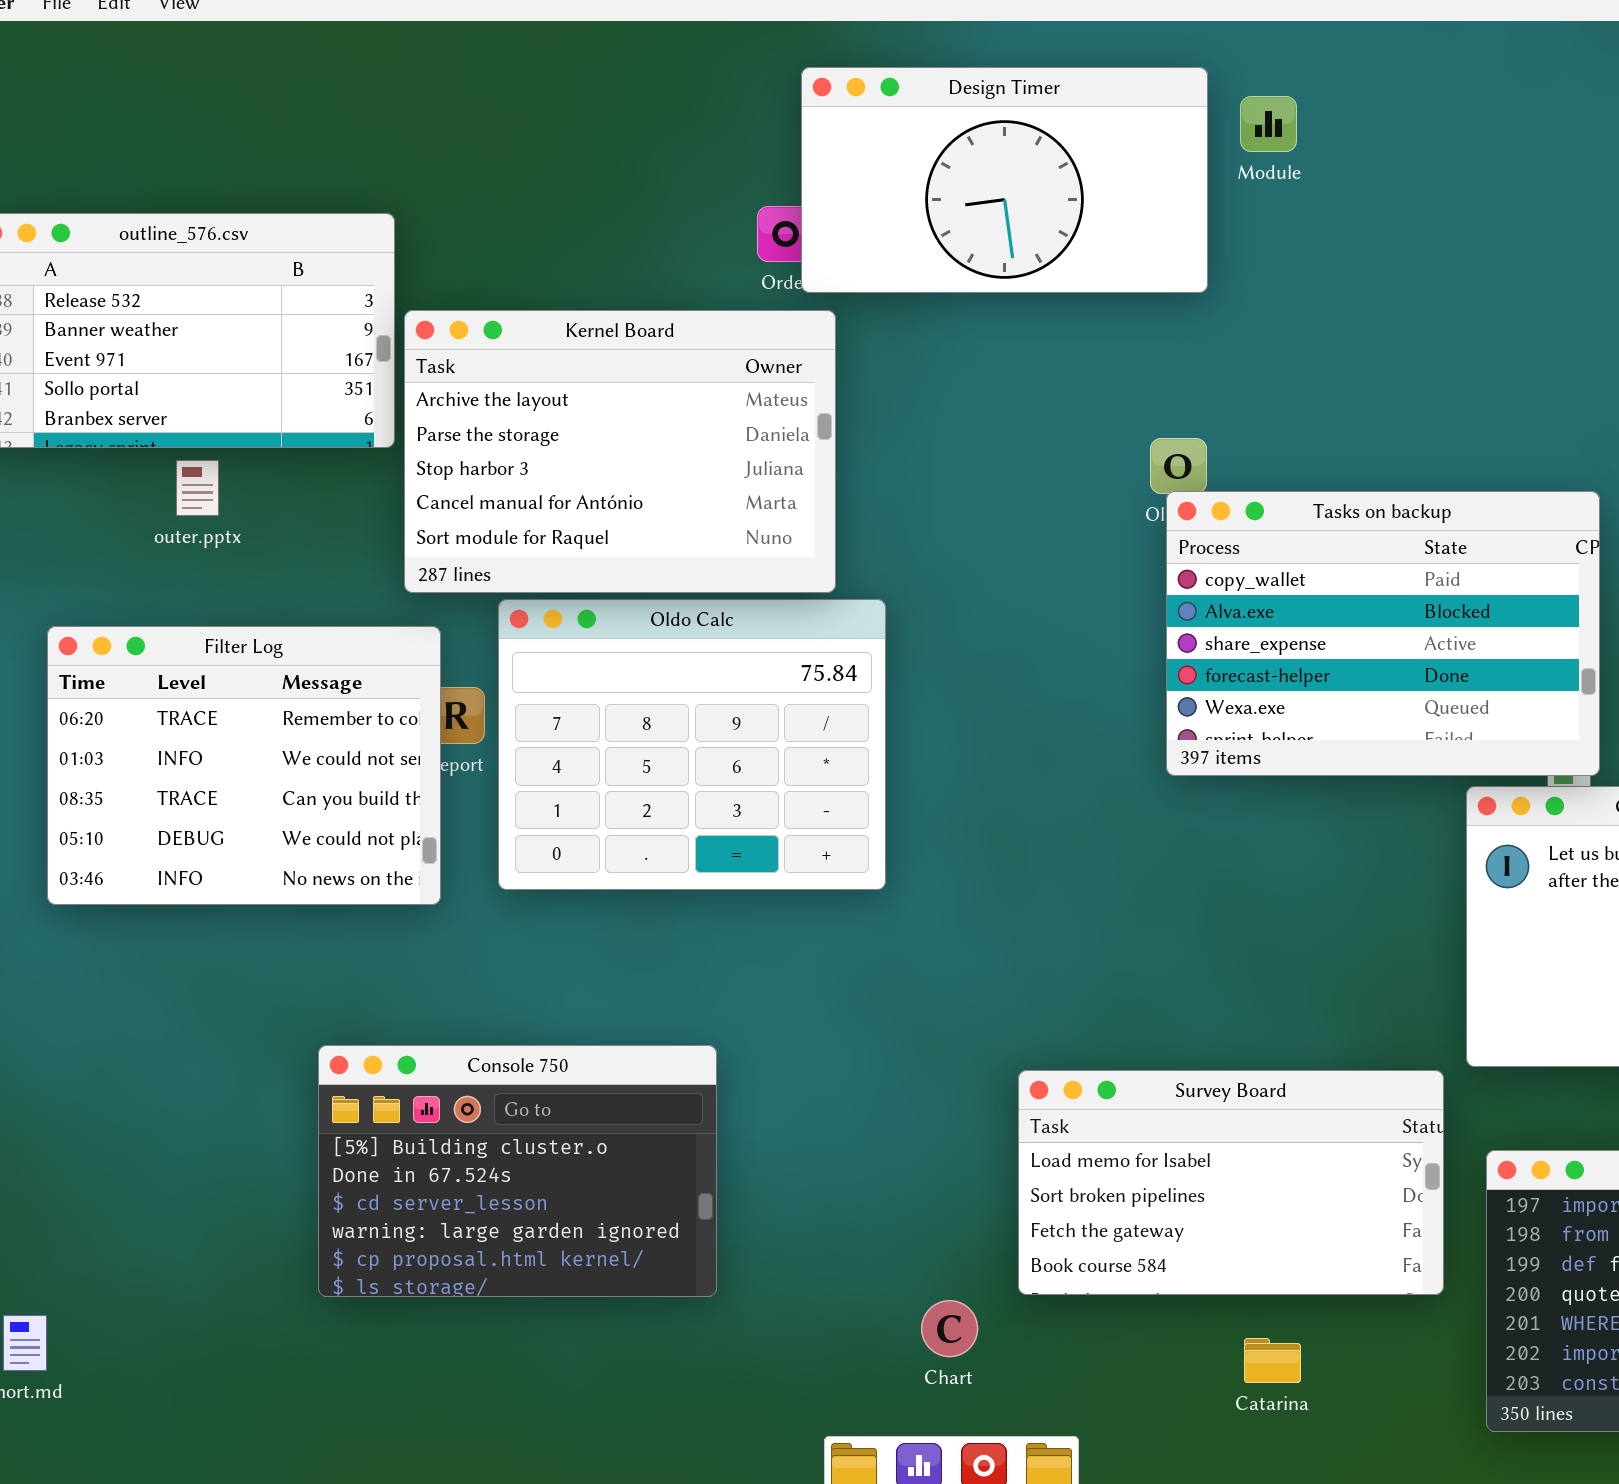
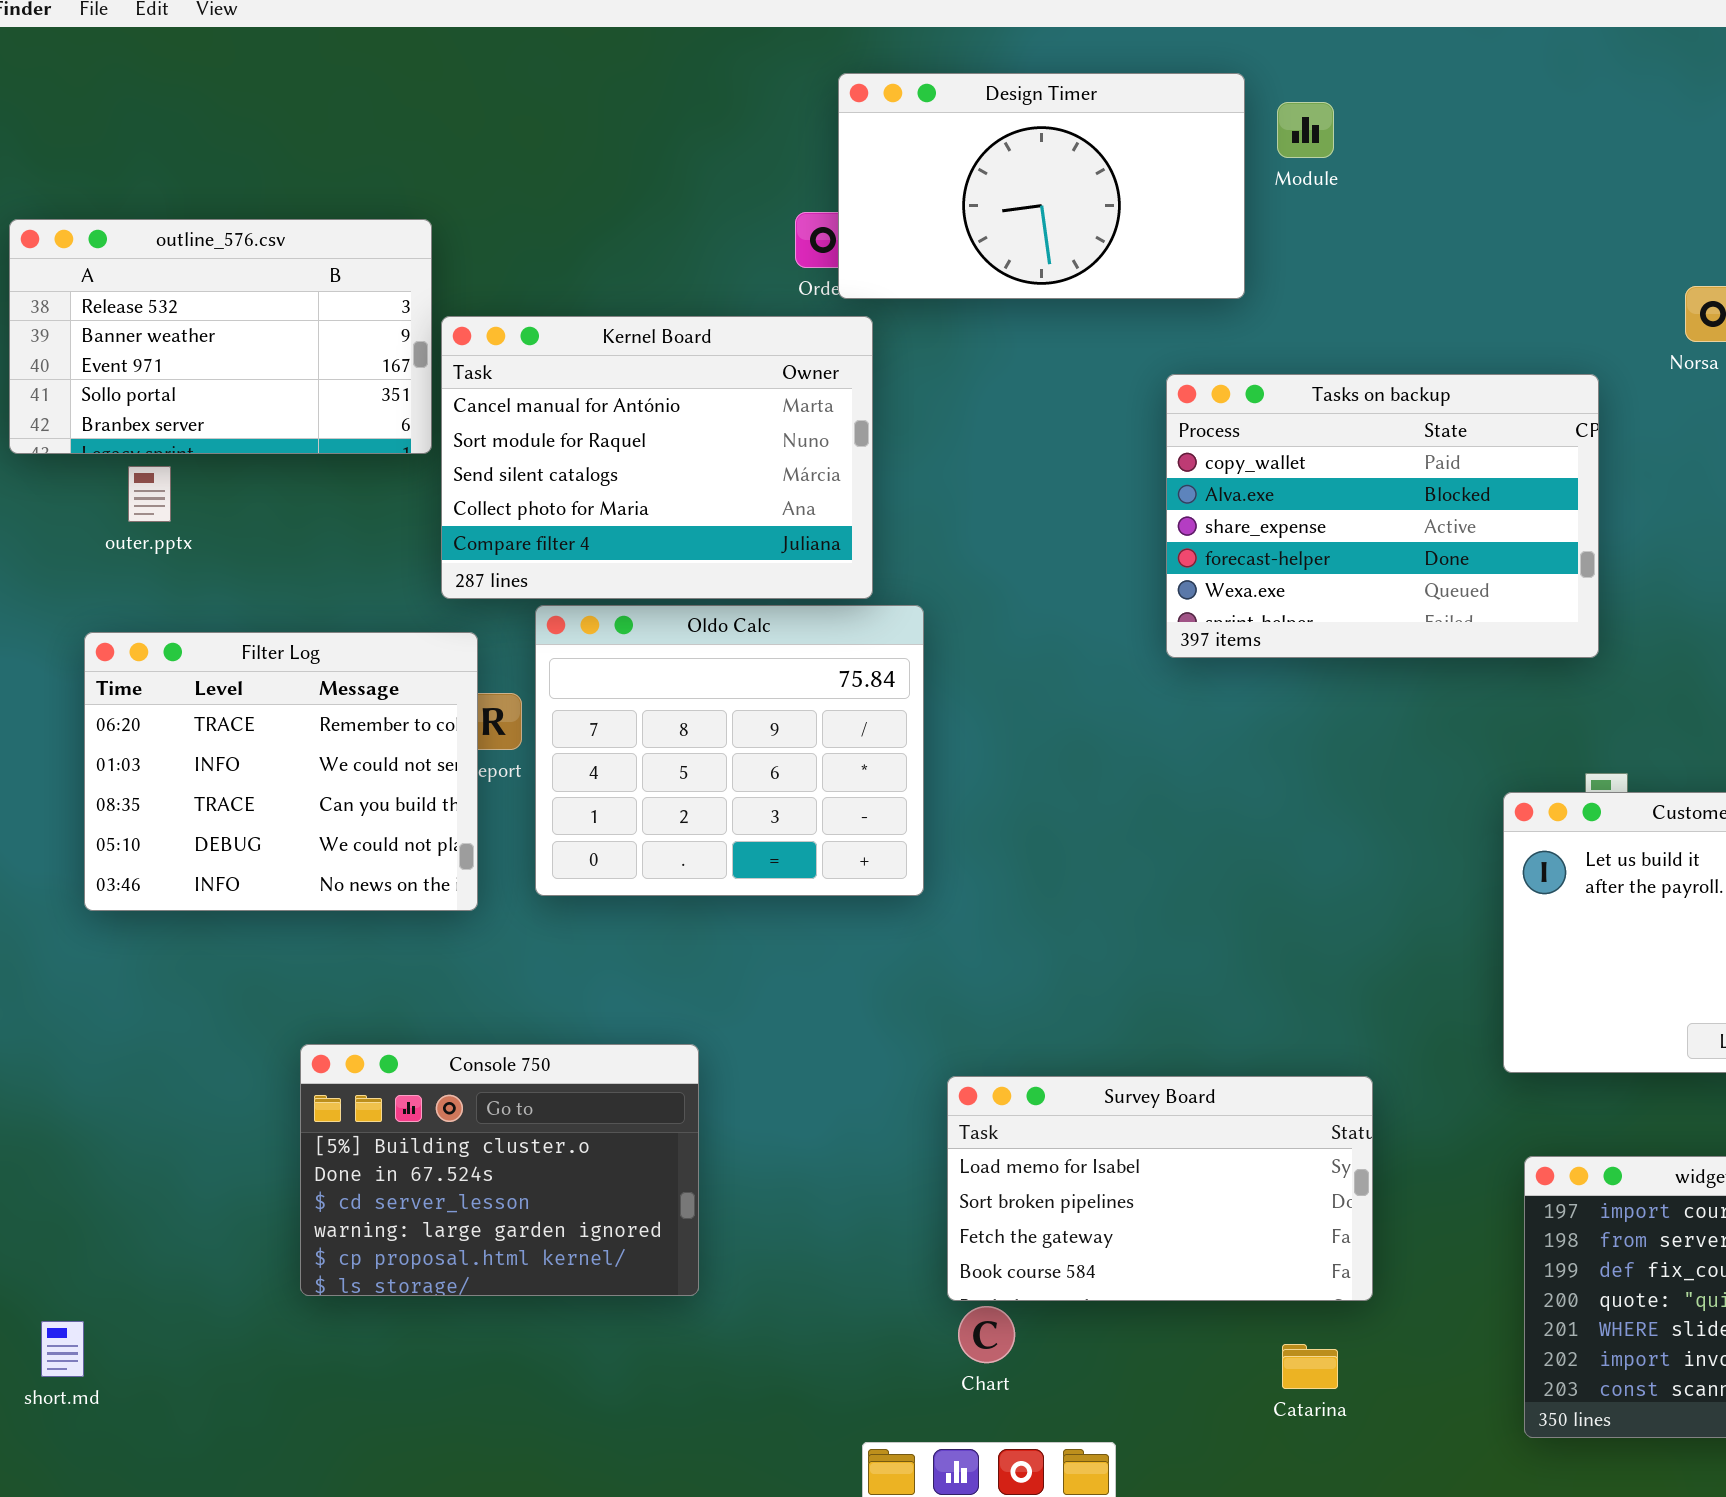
Kernel Board: [404,310,836,593] -> [441,316,873,599], scrolled down 3 rows
outer.pptx: [176,460,219,516] -> [128,466,171,522], moved
Tasks on backup: [1166,491,1600,776] -> [1166,374,1599,658], moved
Console 750: [318,1045,717,1297] -> [300,1044,699,1296], moved
Survey Board: [1018,1070,1444,1295] -> [947,1076,1373,1301], moved

